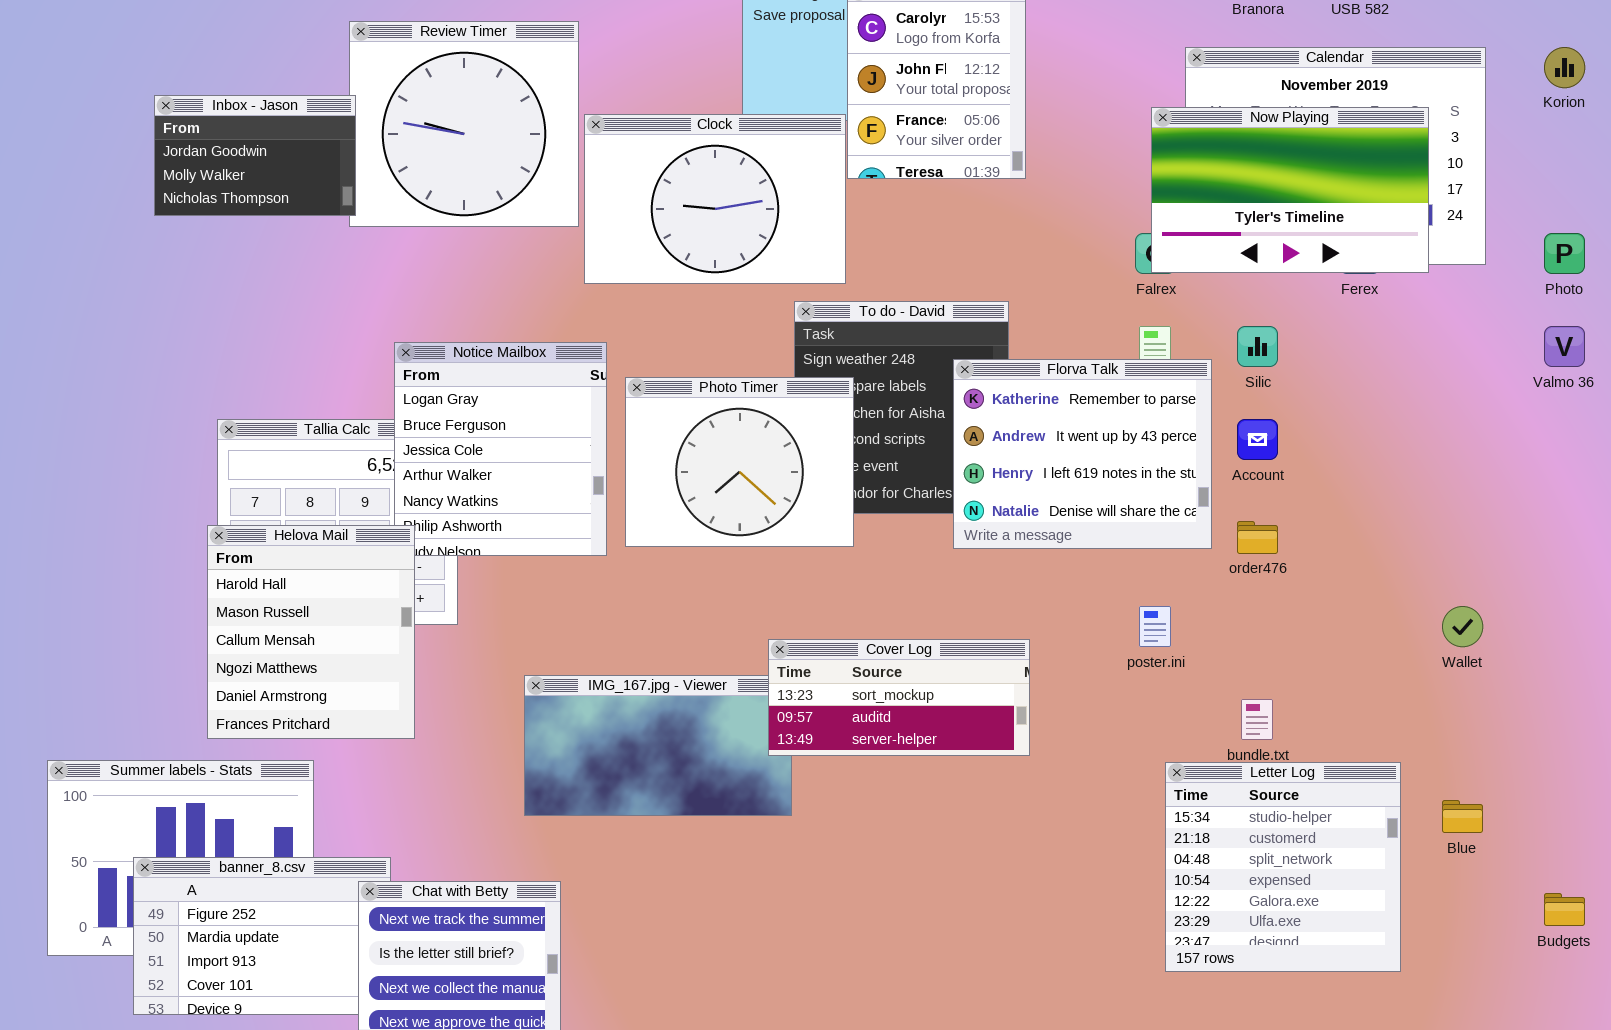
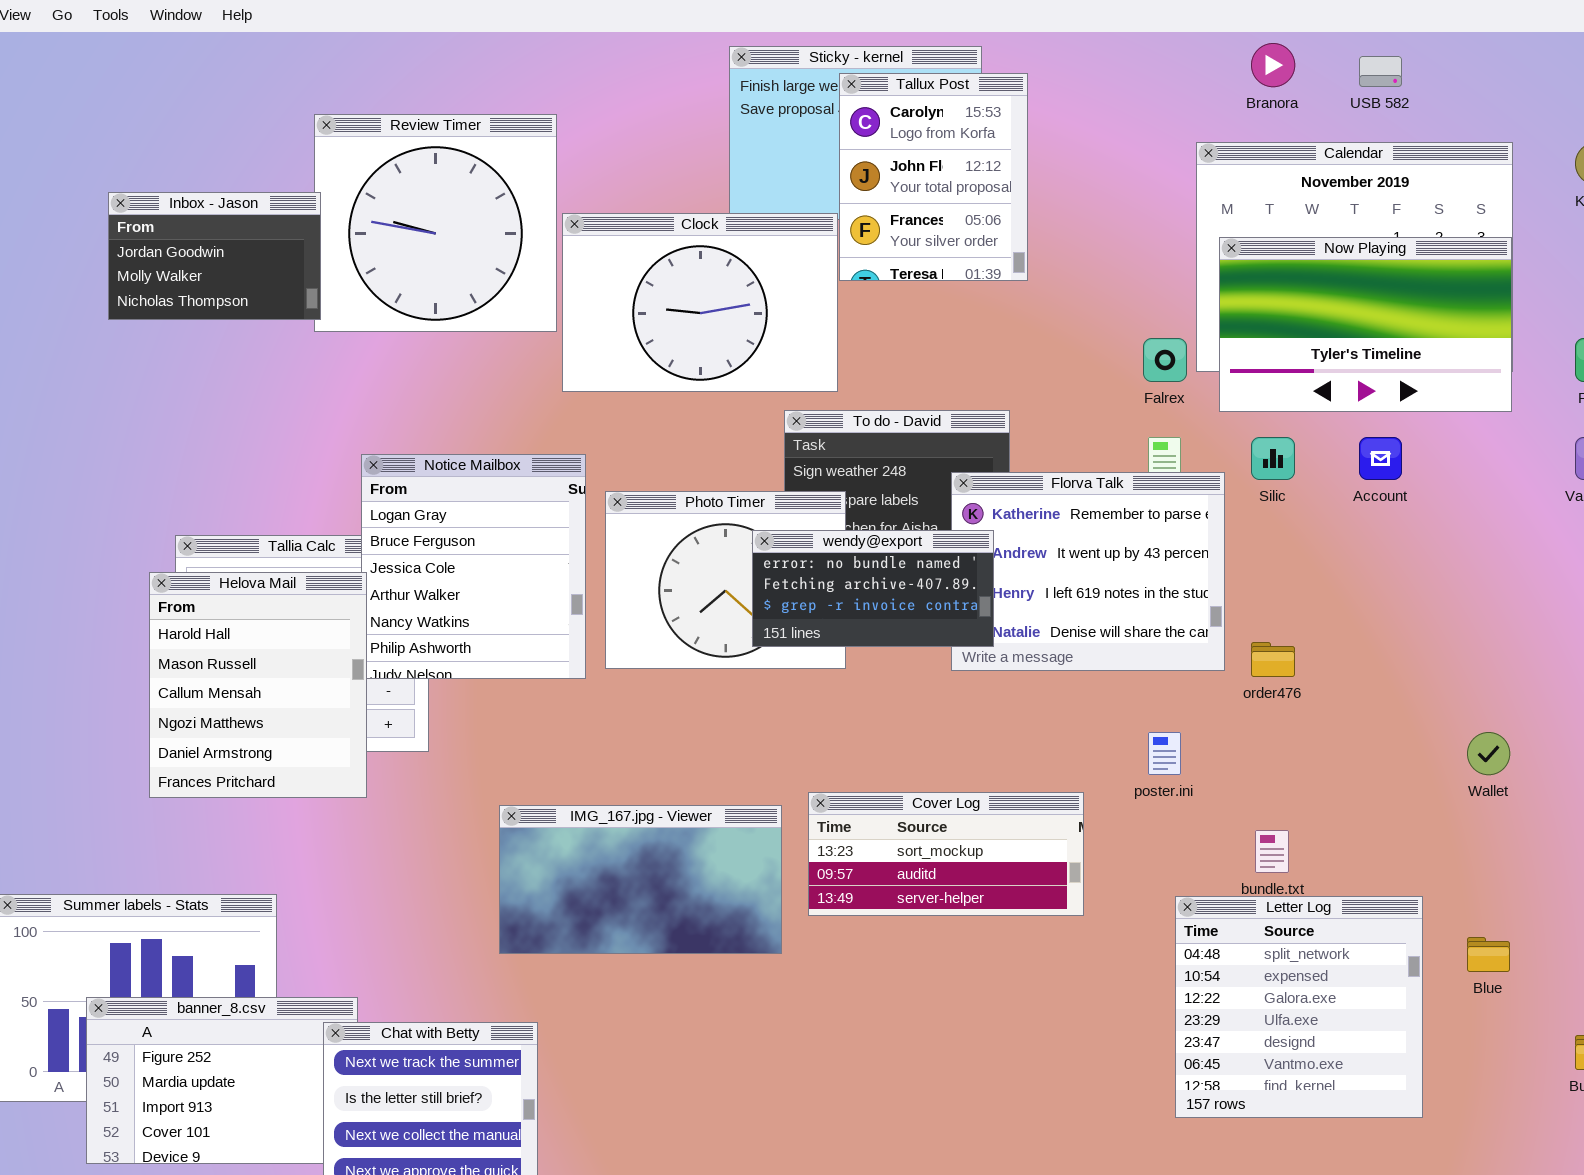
Now Playing: [1151,107,1429,273] -> [1219,237,1512,412], moved
wendy@export: none -> [752,530,994,647], opened
Account: [1237,419,1278,460] -> [1359,437,1402,480], moved
Helova Mail: [207,525,415,739] -> [149,572,367,798], moved
Cover Log: [768,639,1030,756] -> [808,792,1084,916], moved
Letter Log: [1165,762,1401,972] -> [1175,896,1423,1118], scrolled down 2 rows

